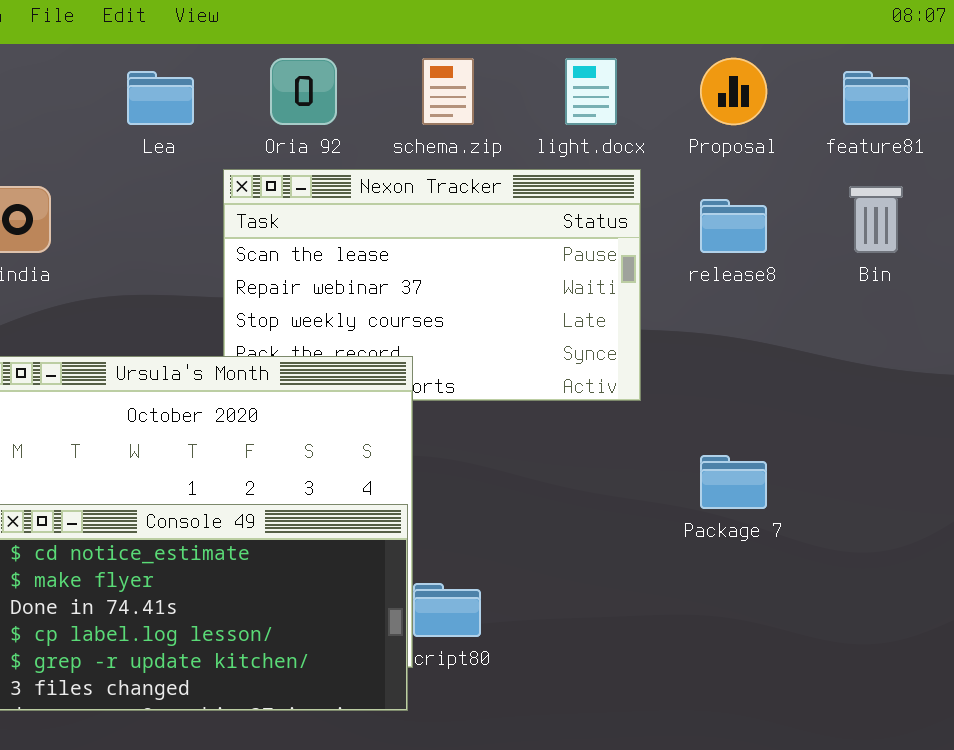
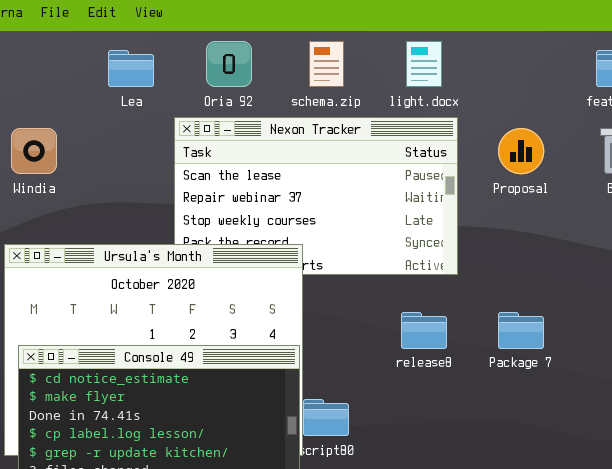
Proposal: [700,58,767,125] -> [498,128,544,174], moved
release8: [700,199,767,253] -> [401,312,447,349], moved

